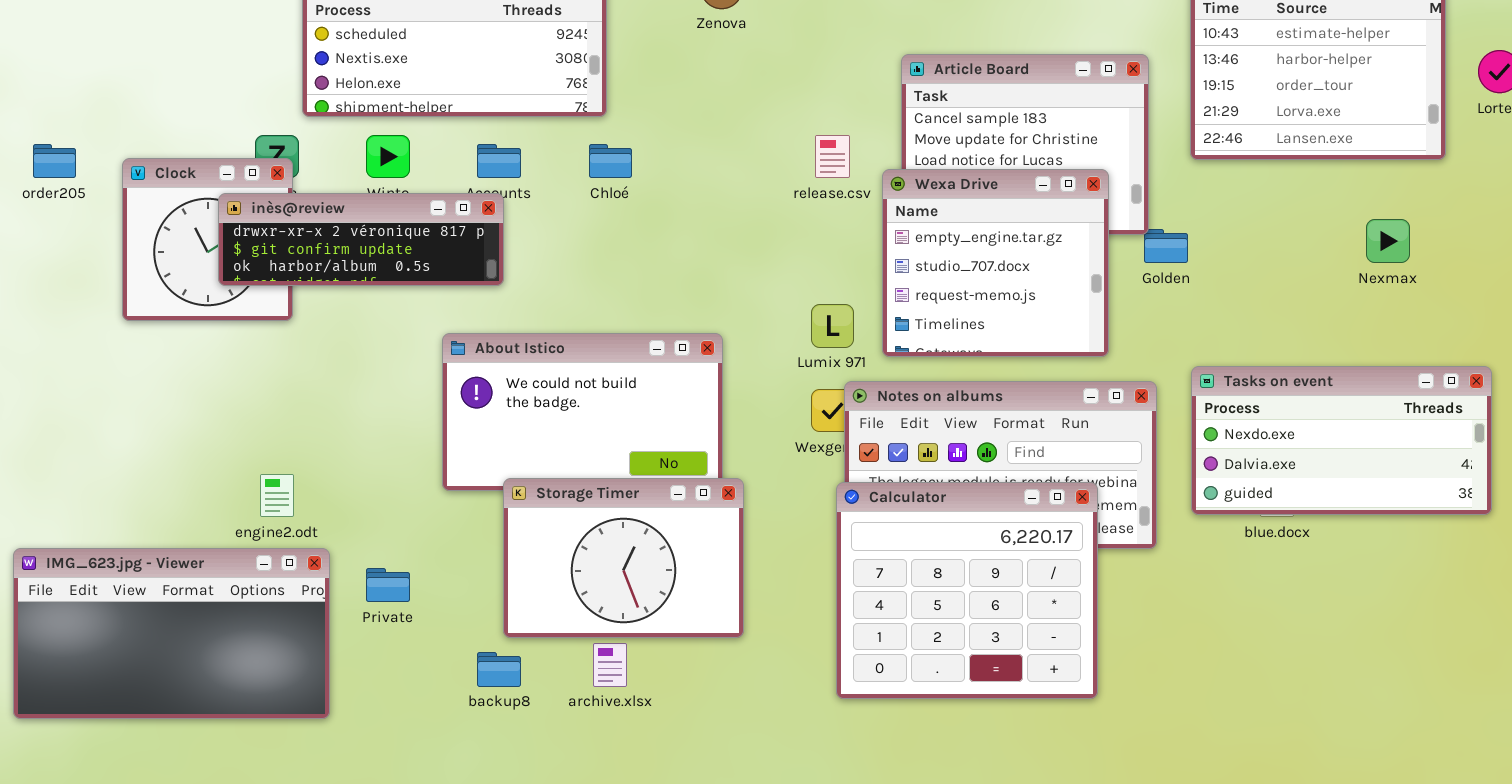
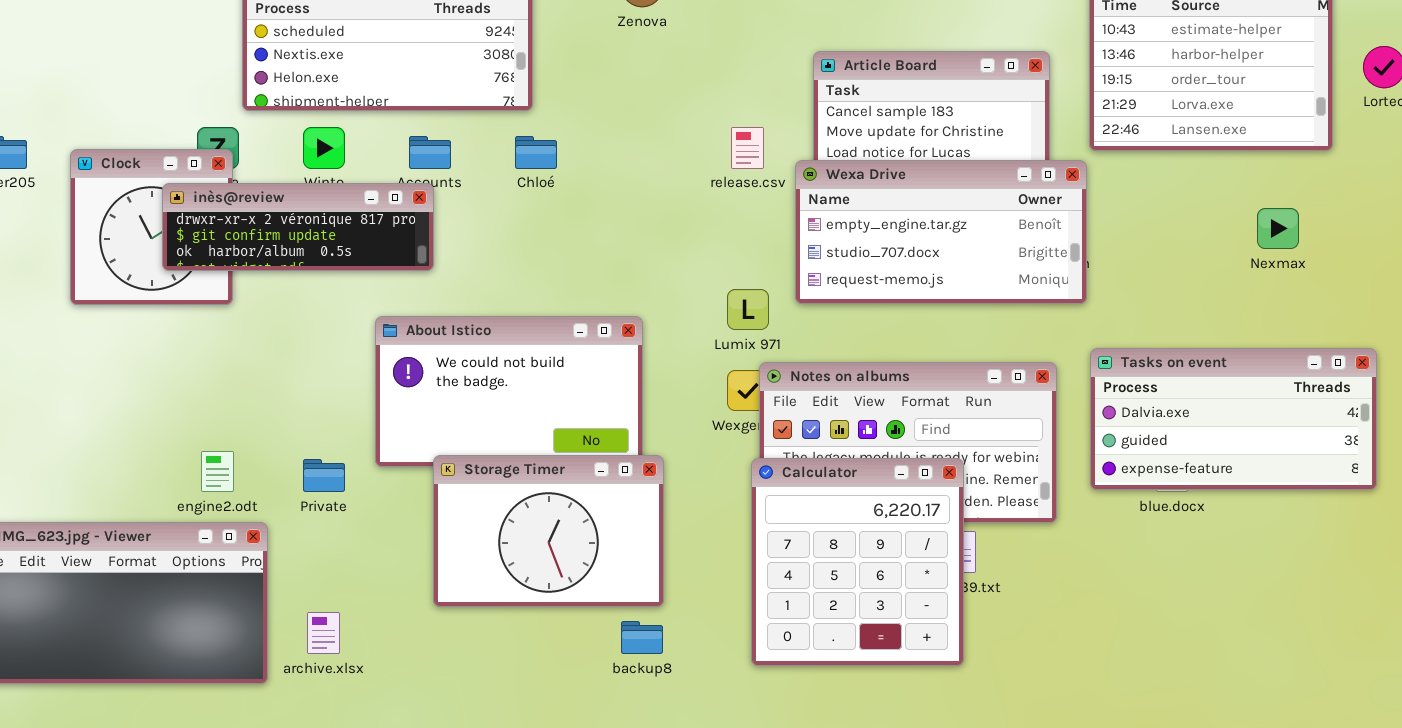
Wexa Drive: [882,169,1109,357] -> [795,160,1087,304], resized
Tasks on event: [1191,366,1492,515] -> [1090,348,1377,490], scrolled down 1 row
Calculator: [836,482,1098,699] -> [751,458,964,666], resized
Private: [366,568,410,602] -> [303,459,345,492], moved
archive.xlsx: [593,643,627,687] -> [307,612,340,654], moved
backup8: [477,652,521,687] -> [621,621,663,654], moved

